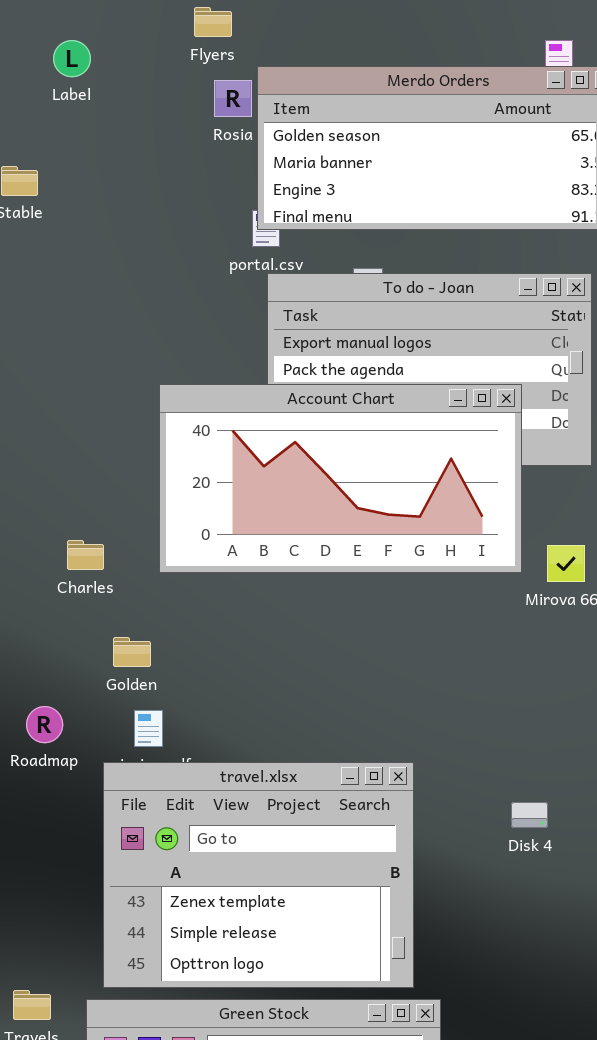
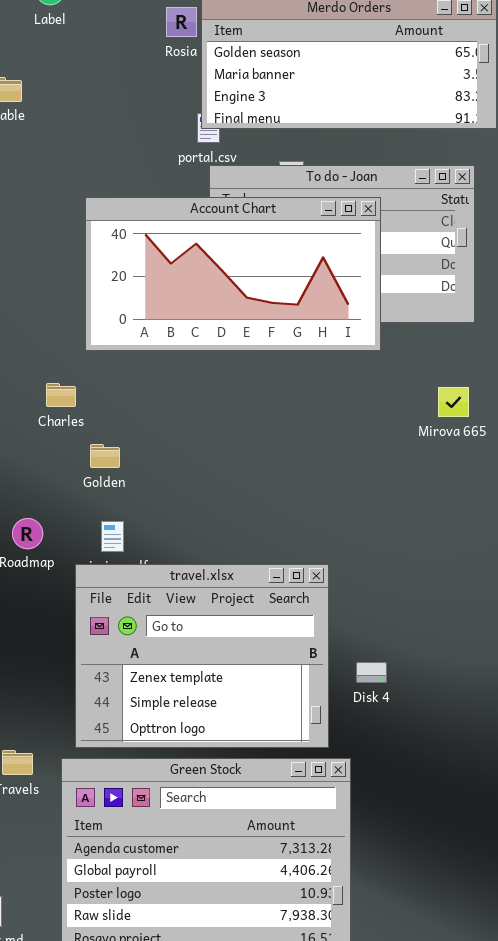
Account Chart: [159,384,522,573] -> [85,197,381,351], moved
Golden: [113,637,151,667] -> [90,444,120,468], moved
Disk 4: [511,802,548,828] -> [356,662,387,683], moved

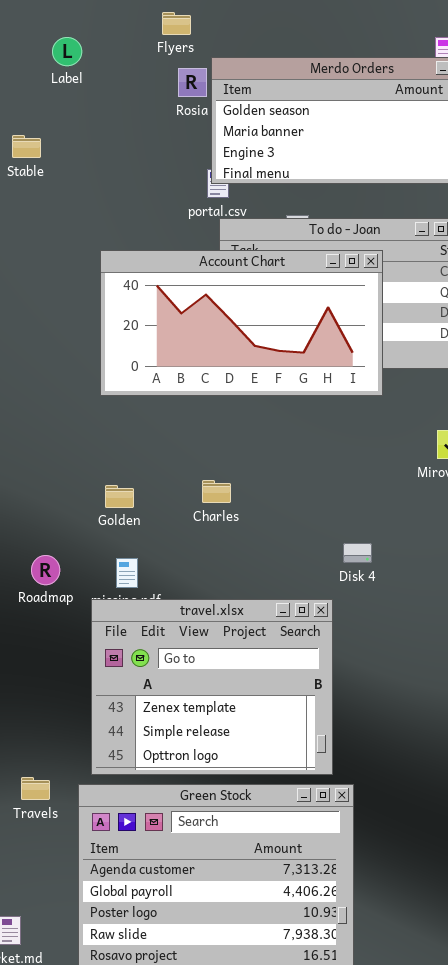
Charles: [46,383,76,407] -> [202,480,231,503], moved
Disk 4: [356,662,387,683] -> [343,543,372,563], moved

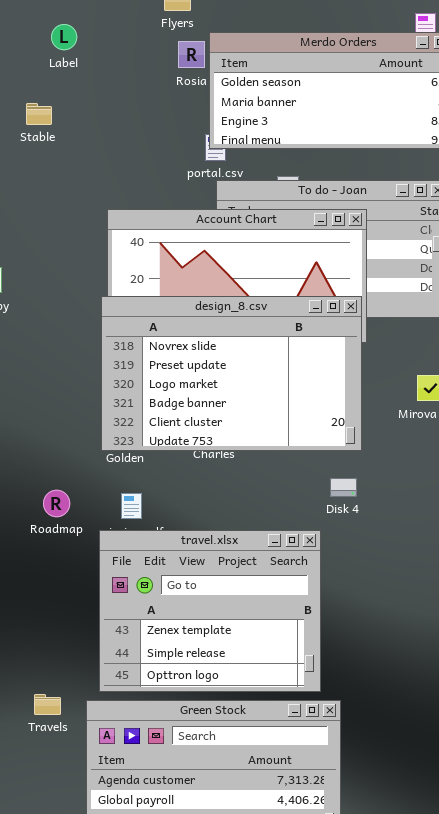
Label: [52,37,82,66] -> [51,24,77,50], moved
design_8.csv: none -> [101,296,362,451], opened

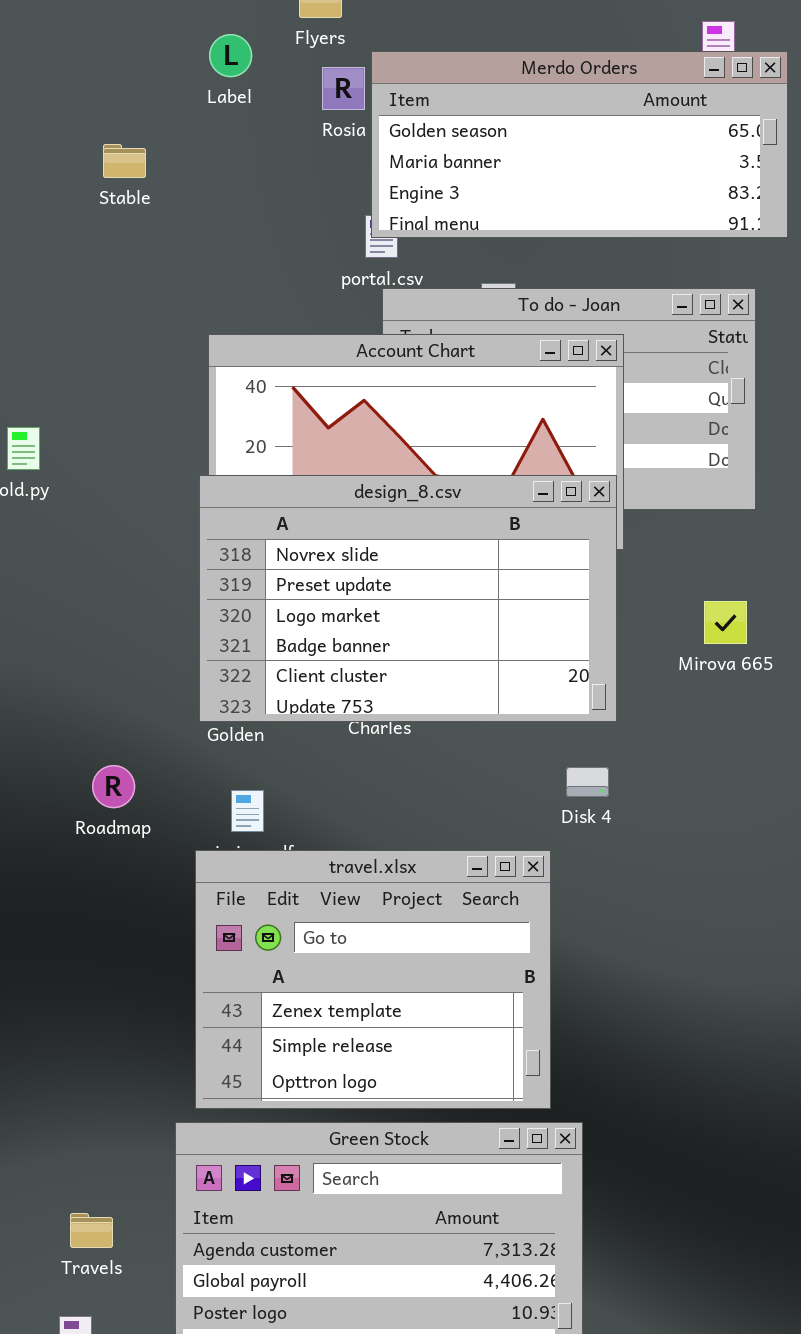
Label: [51,24,77,50] -> [209,34,252,77], moved
Stable: [26,103,52,125] -> [103,144,146,178], moved
Roadmap: [43,490,70,517] -> [92,765,135,808], moved
Travels: [34,694,61,715] -> [70,1213,113,1248], moved

